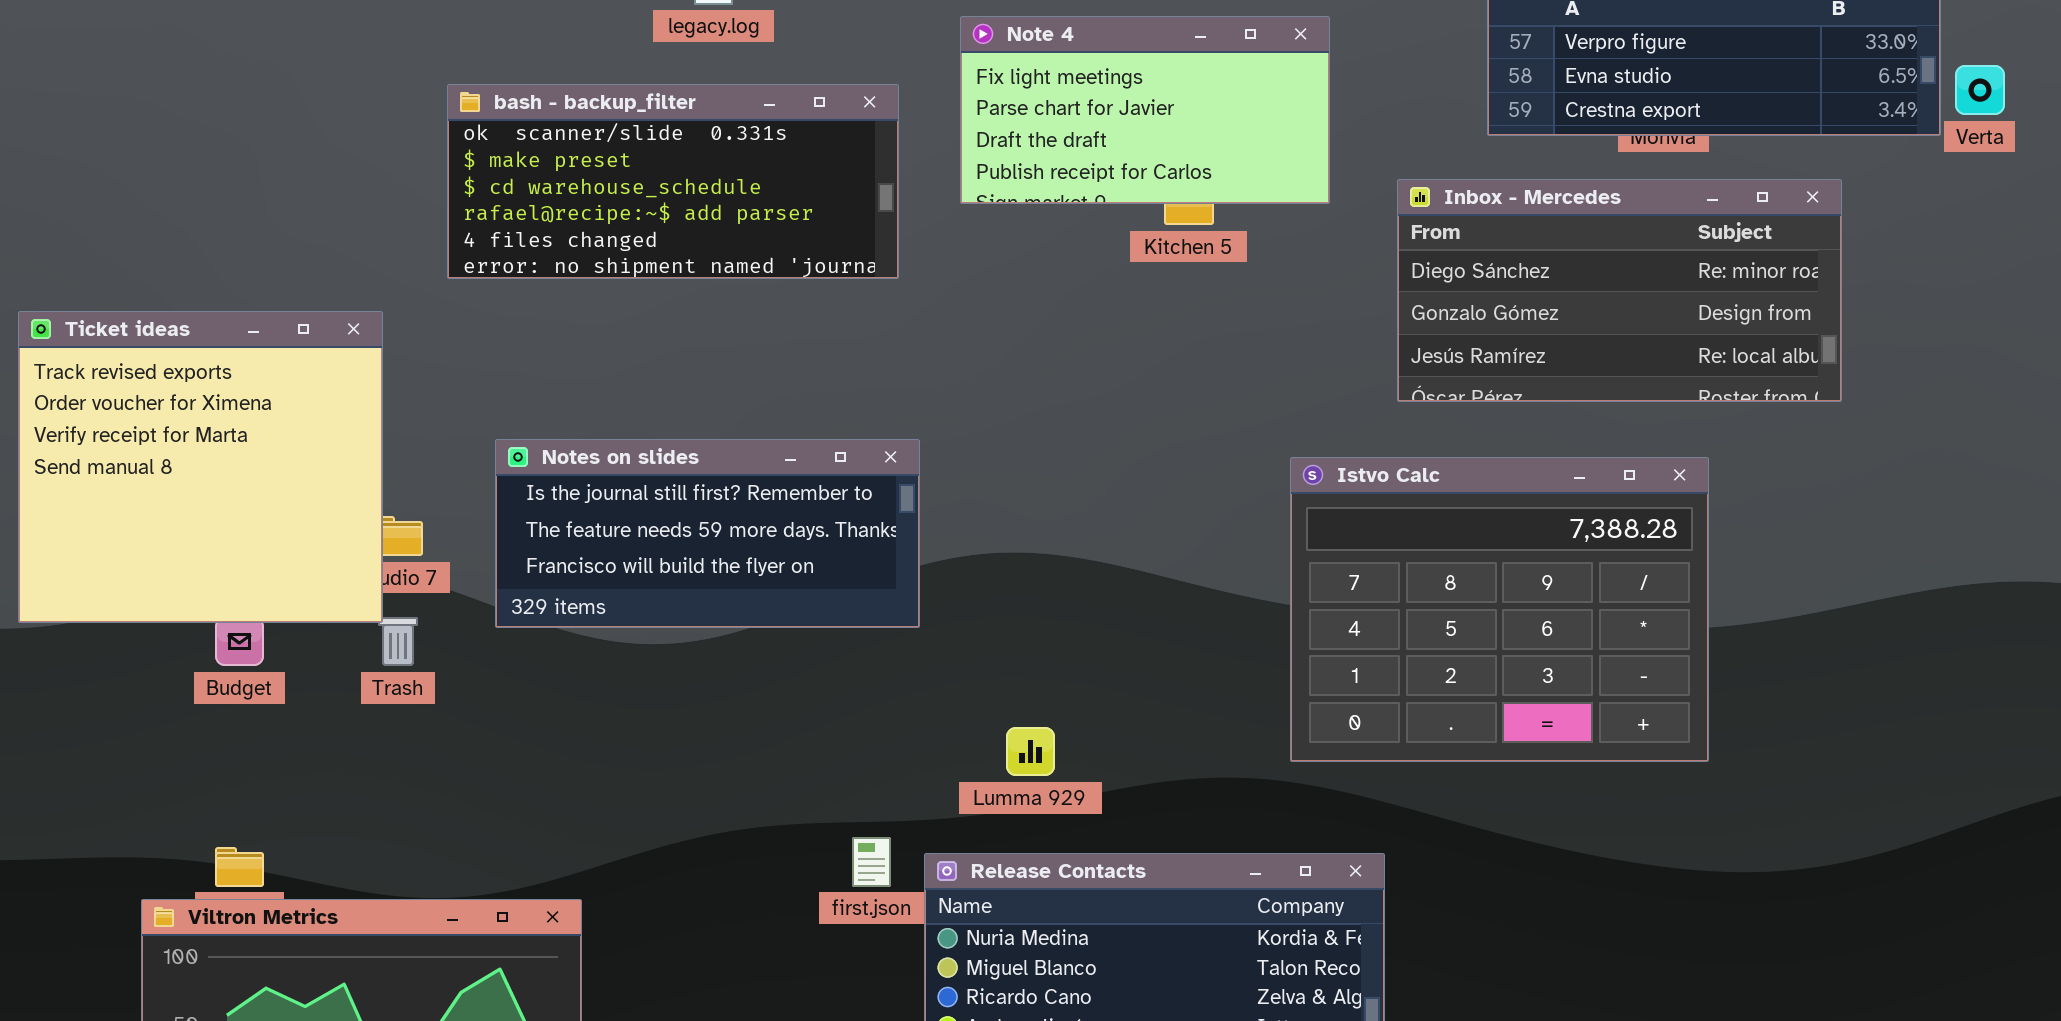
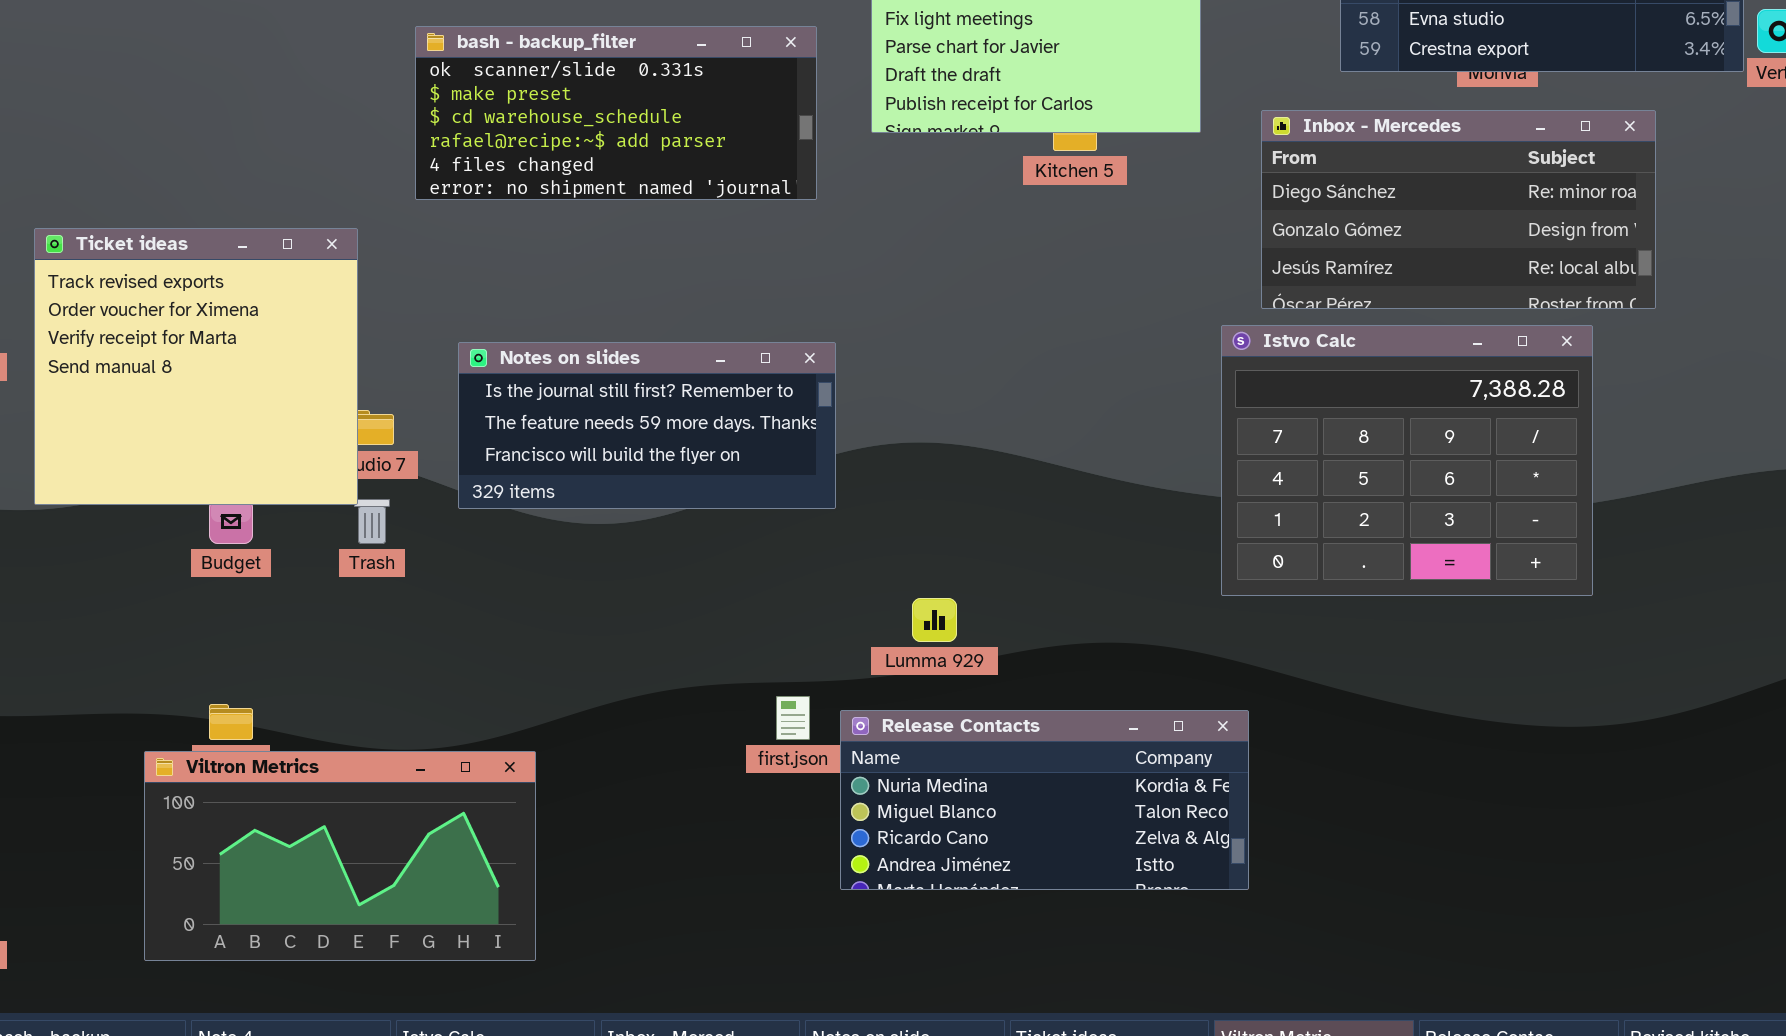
Istvo Calc: [1290,457,1709,762] -> [1221,325,1593,596], moved

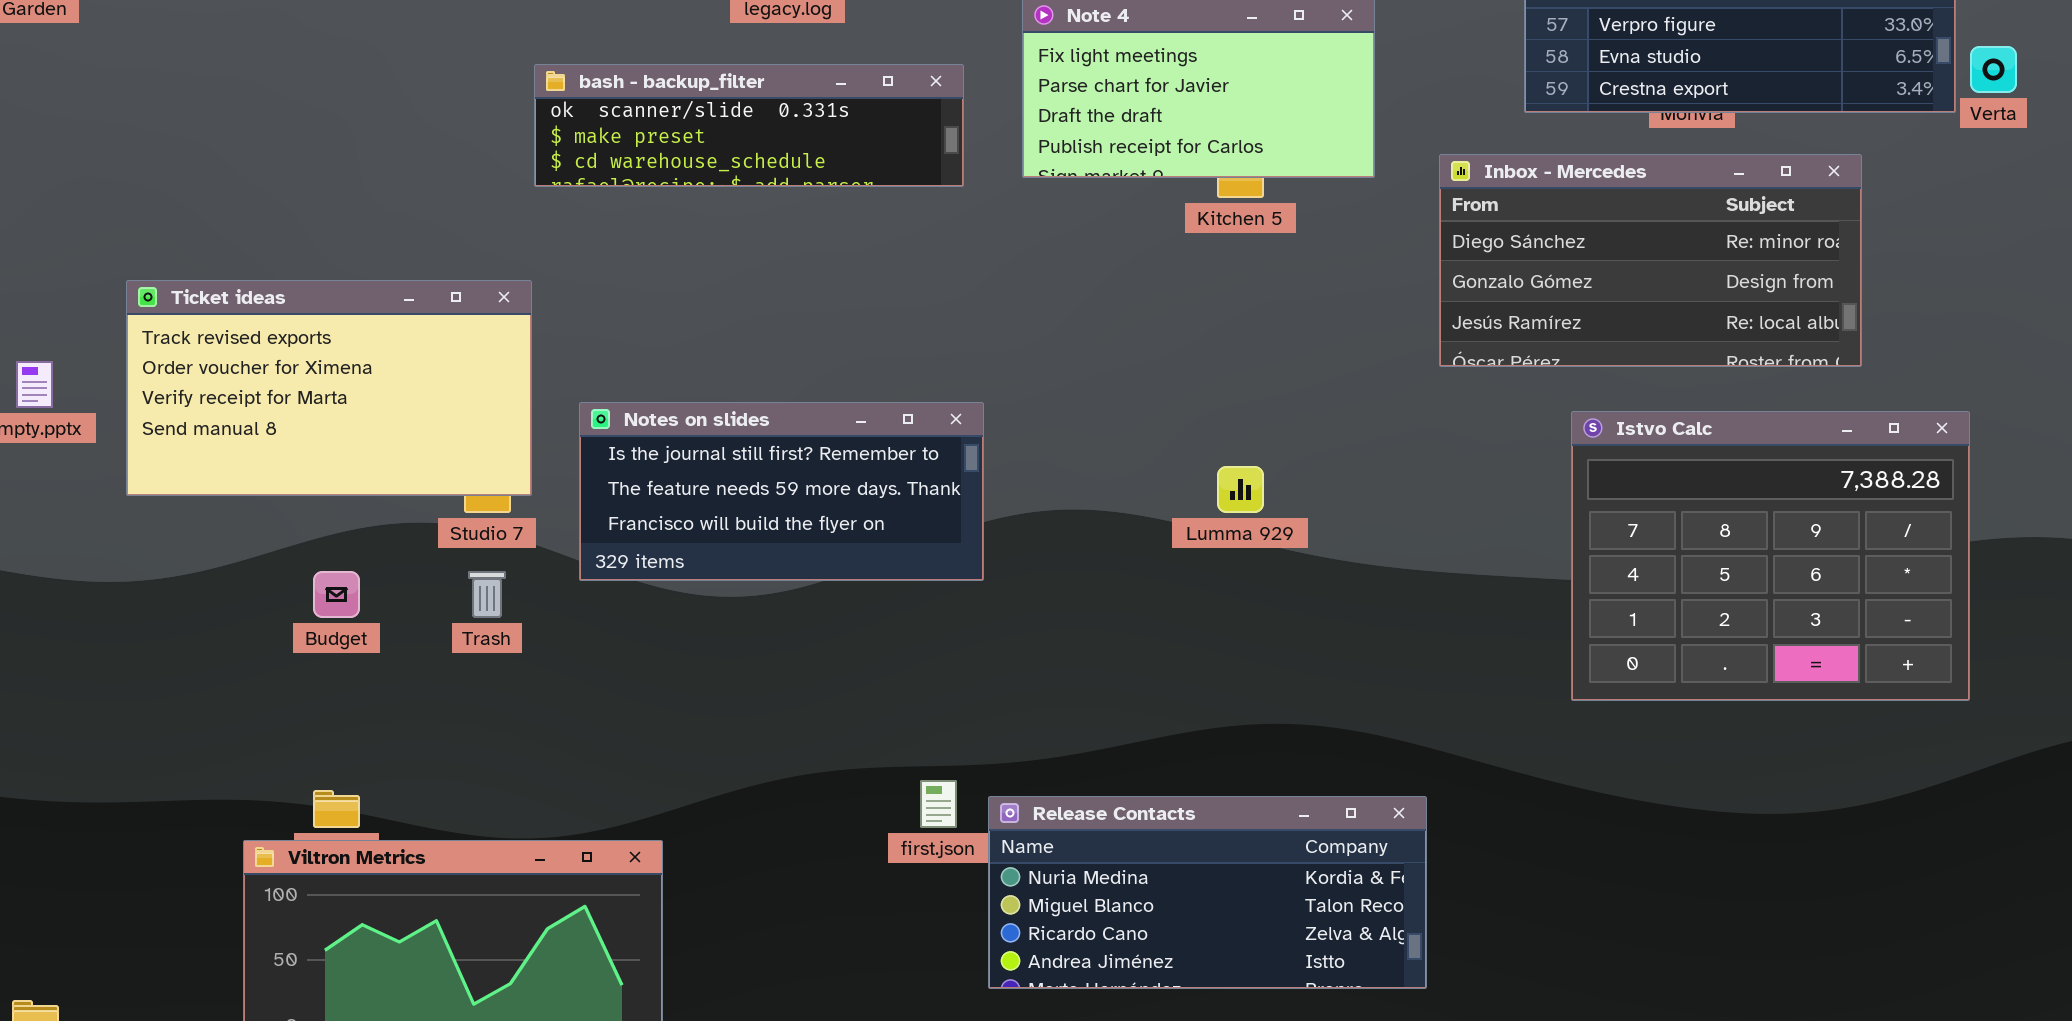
bash - backup_filter: [415,26,817,200] -> [534,64,964,187], resized
Ticket ideas: [34,228,358,505] -> [126,280,532,496], resized
Istvo Calc: [1221,325,1593,596] -> [1571,411,1970,701], moved
Lumma 929: [912,598,957,642] -> [1217,466,1264,513], moved

